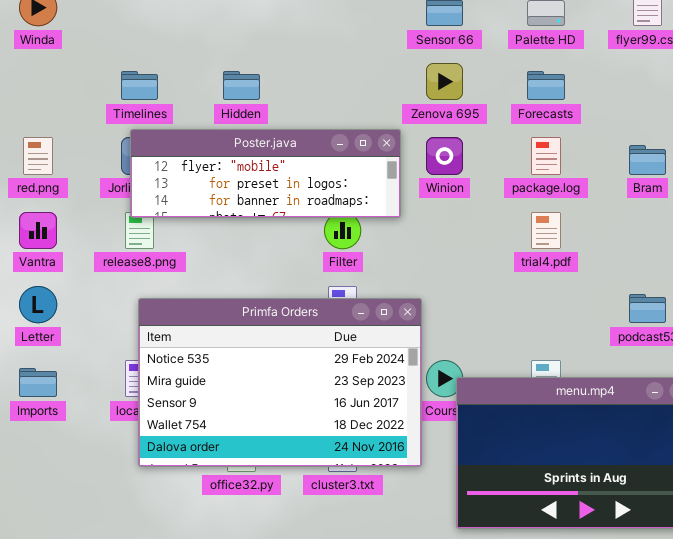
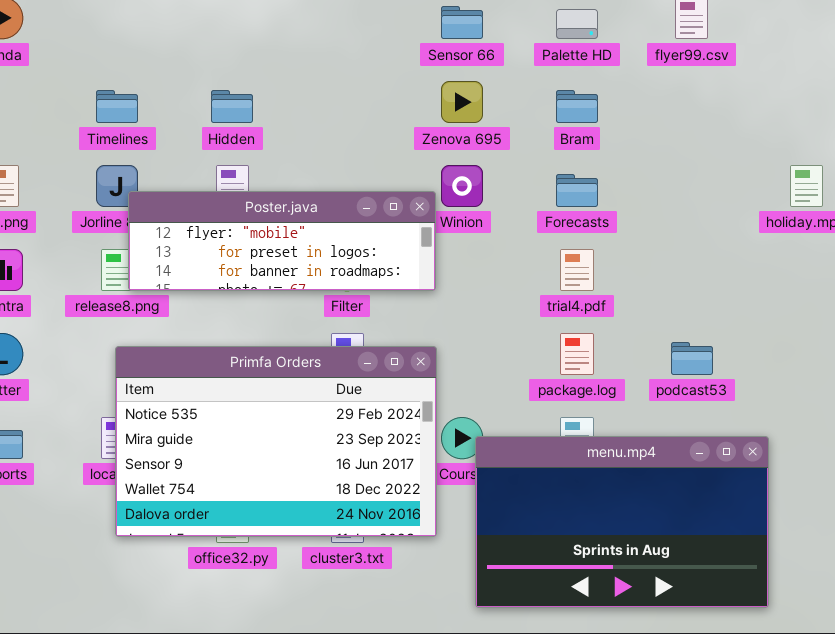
Forecasts: [527,71,565,100] -> [556,174,598,207], moved
Poster.java: [130,129,401,218] -> [128,191,436,291], moved
package.log: [531,137,561,175] -> [560,333,594,375], moved
Bram: [629,145,666,175] -> [556,90,598,123], moved

